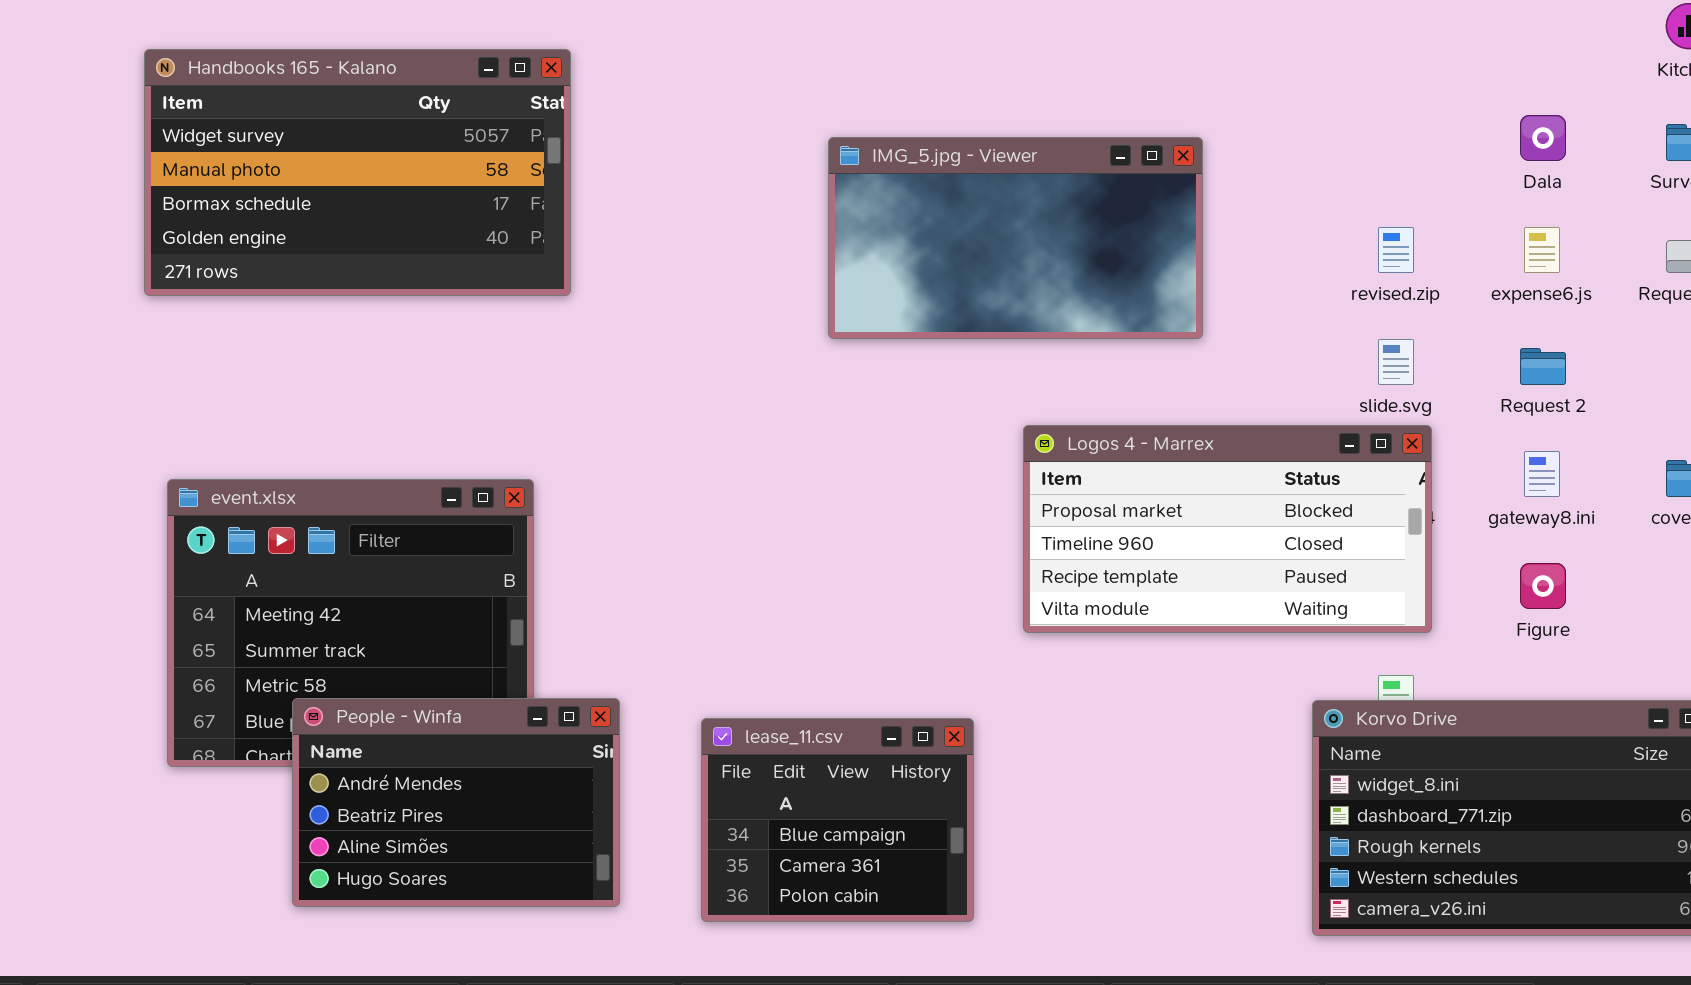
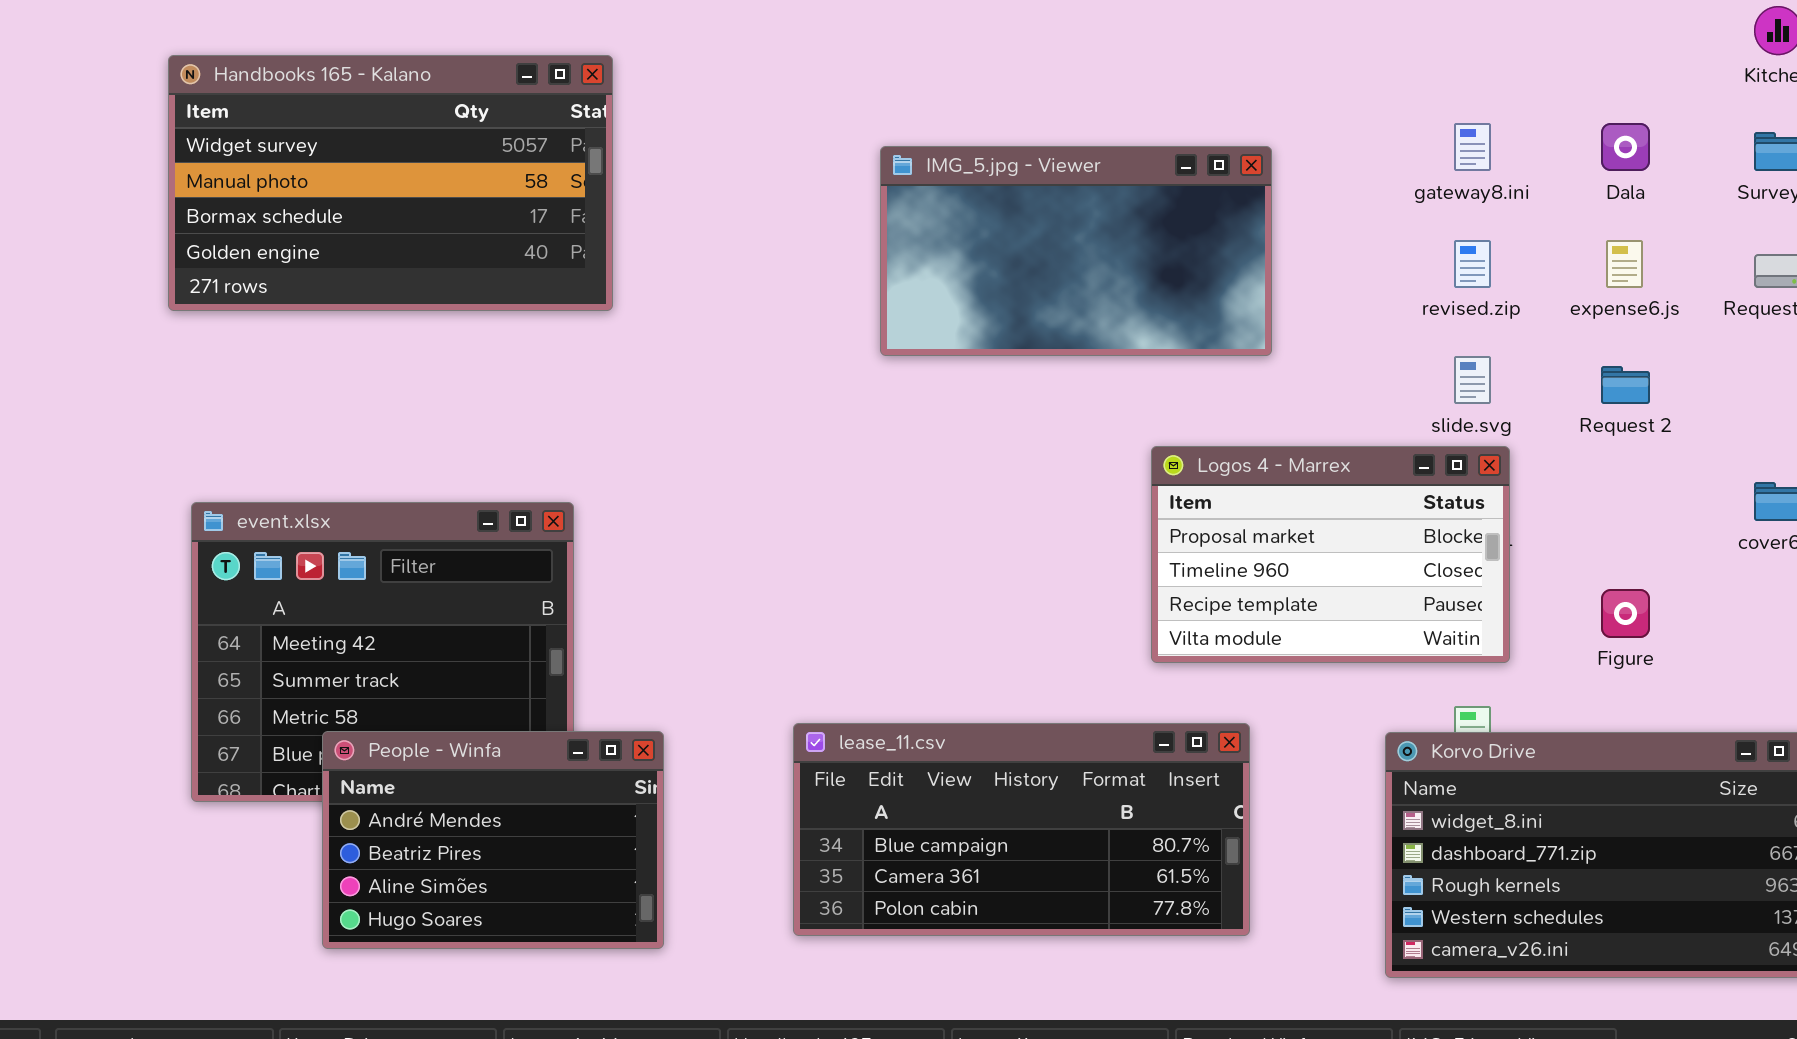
Logos 4 - Marrex: [1023,425,1432,633] -> [1151,446,1510,663], resized
gateway8.ini: [1524,451,1560,497] -> [1454,123,1491,171], moved
lease_11.csv: [701,718,974,922] -> [793,723,1250,936], moved, resized

